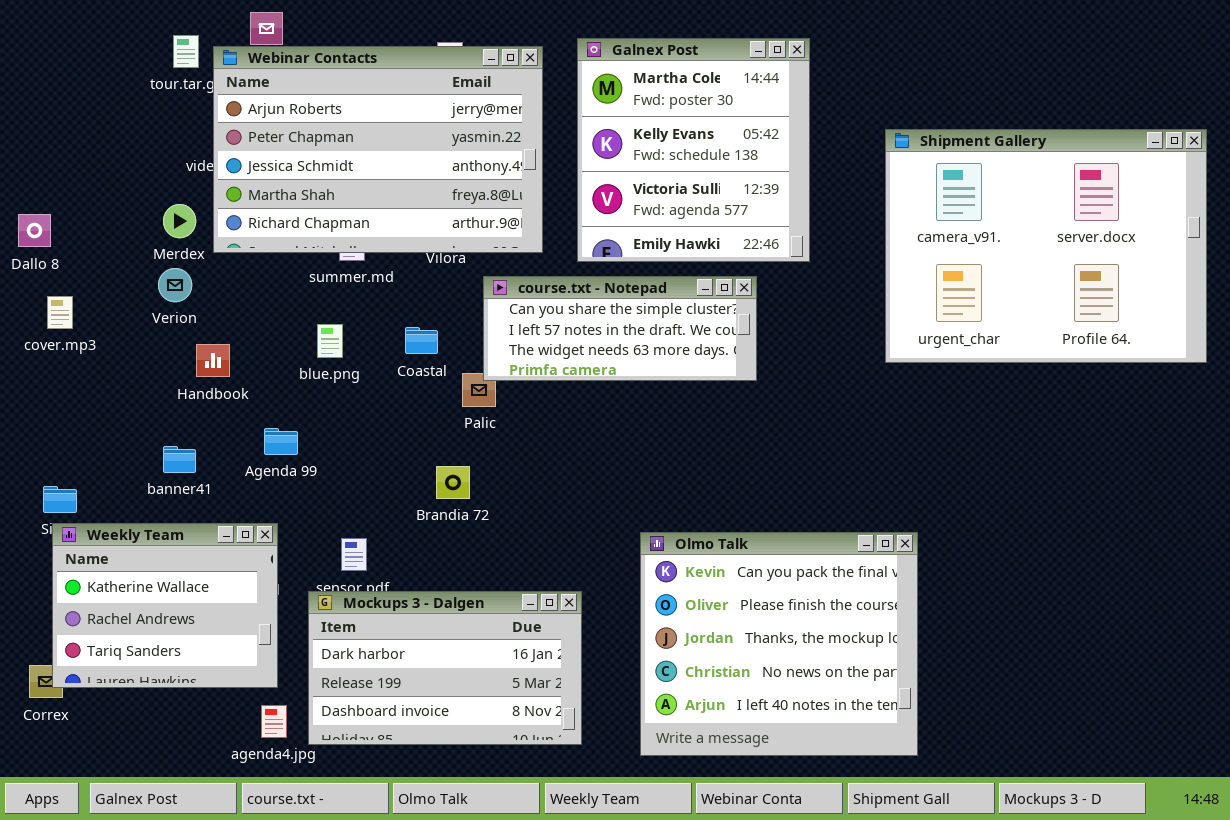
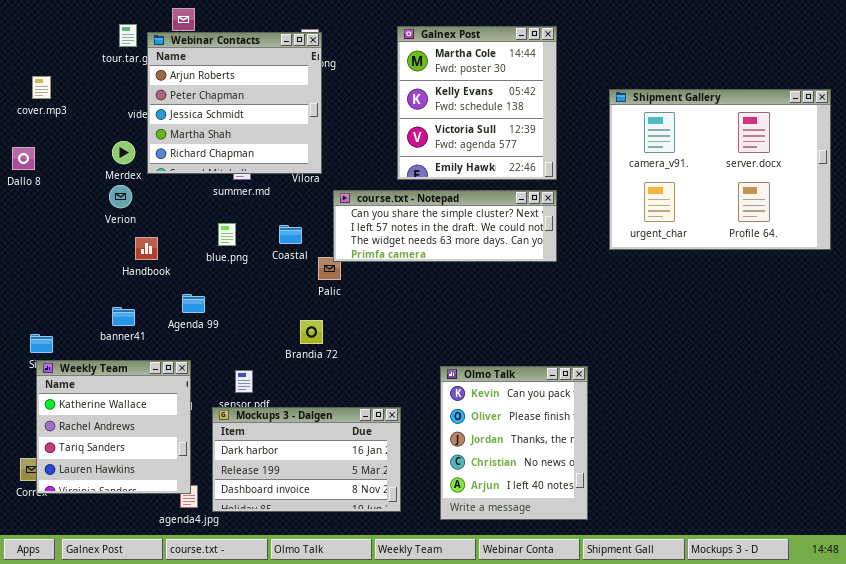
Webinar Contacts: [213,46,543,253] -> [147,32,322,174], resized
course.txt - Notepad: [483,276,757,381] -> [333,190,557,262], resized
cover.mp3: [47,296,73,329] -> [32,76,51,99], moved
Weekly Team: [52,523,278,688] -> [36,360,191,494], resized
Olmo Talk: [640,532,918,756] -> [440,366,588,520], resized

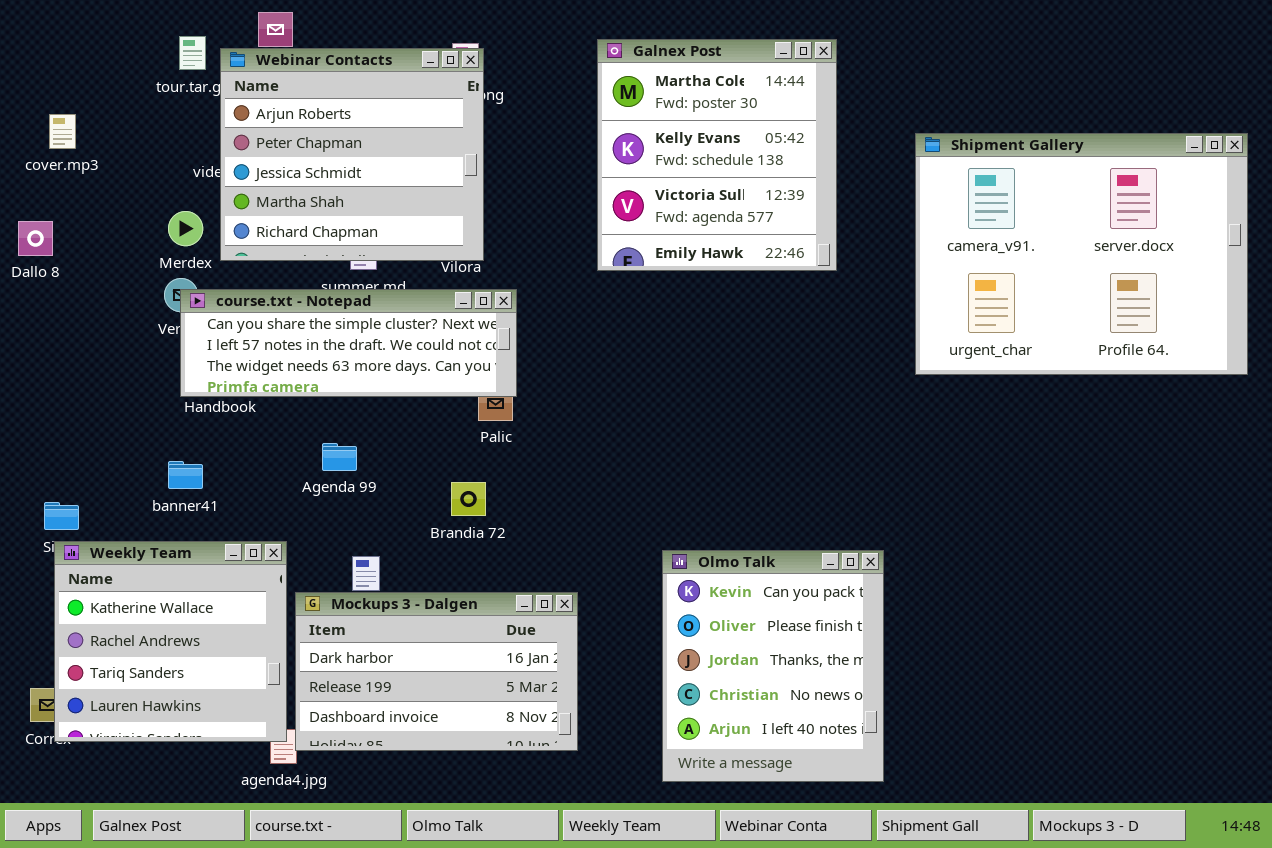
course.txt - Notepad: [333,190,557,262] -> [180,289,517,397], moved
Agenda 99: [182,294,205,313] -> [322,443,357,471], moved
Mockups 3 - Dalgen: [212,407,401,512] -> [295,592,578,751], moved

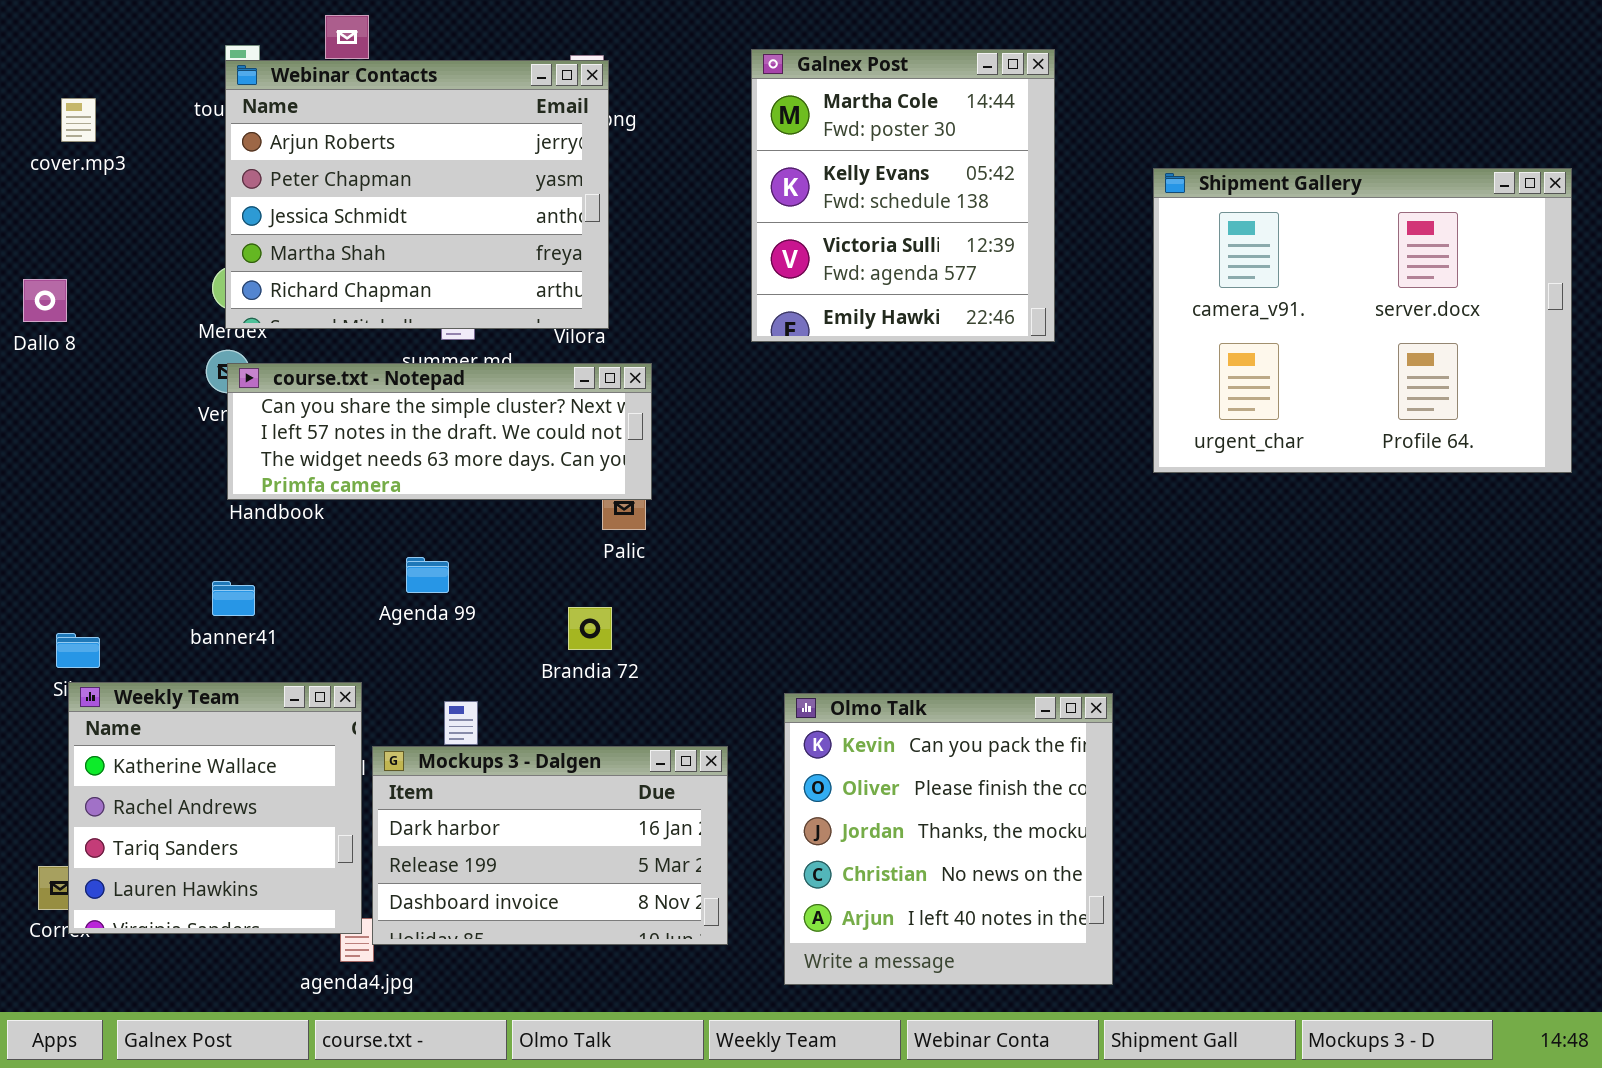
Webinar Contacts: [220,48,484,261] -> [225,60,609,329], resized
cover.mp3: [49,114,76,149] -> [61,98,96,142], moved
Olmo Talk: [662,550,884,782] -> [784,693,1113,985], resized

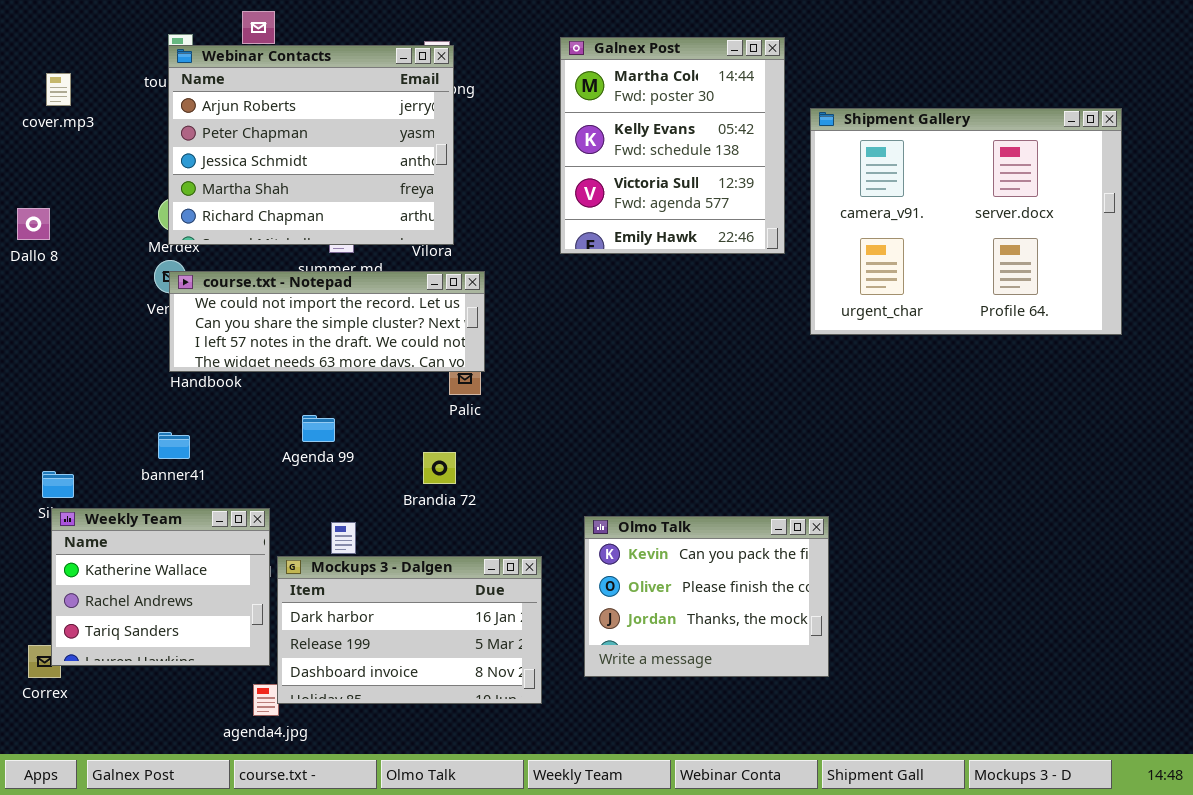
Shipment Gallery: [1153,168,1572,473] -> [810,108,1122,335], moved
course.txt - Notepad: [227,363,652,500] -> [169,271,485,372], scrolled up 1 row
Weekly Team: [68,682,362,934] -> [51,508,270,666], resized
Olmo Talk: [784,693,1113,985] -> [584,516,829,677], resized

